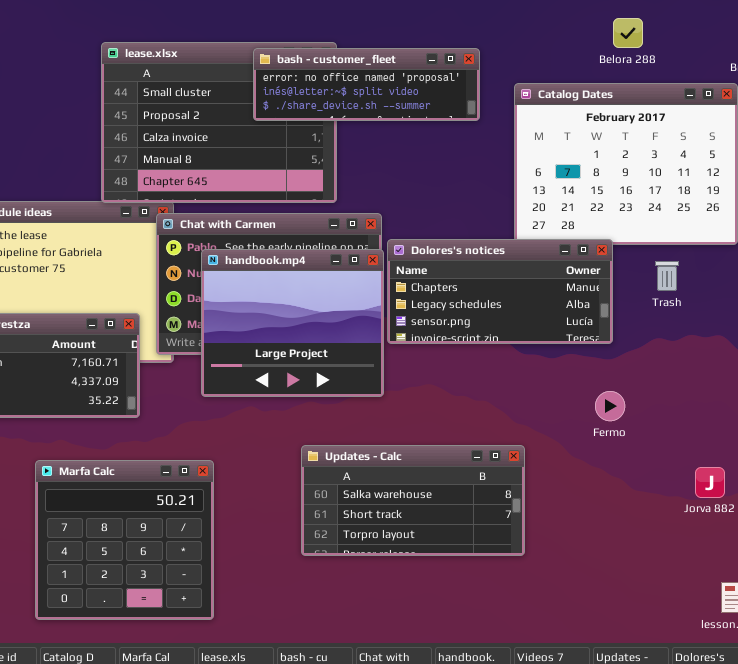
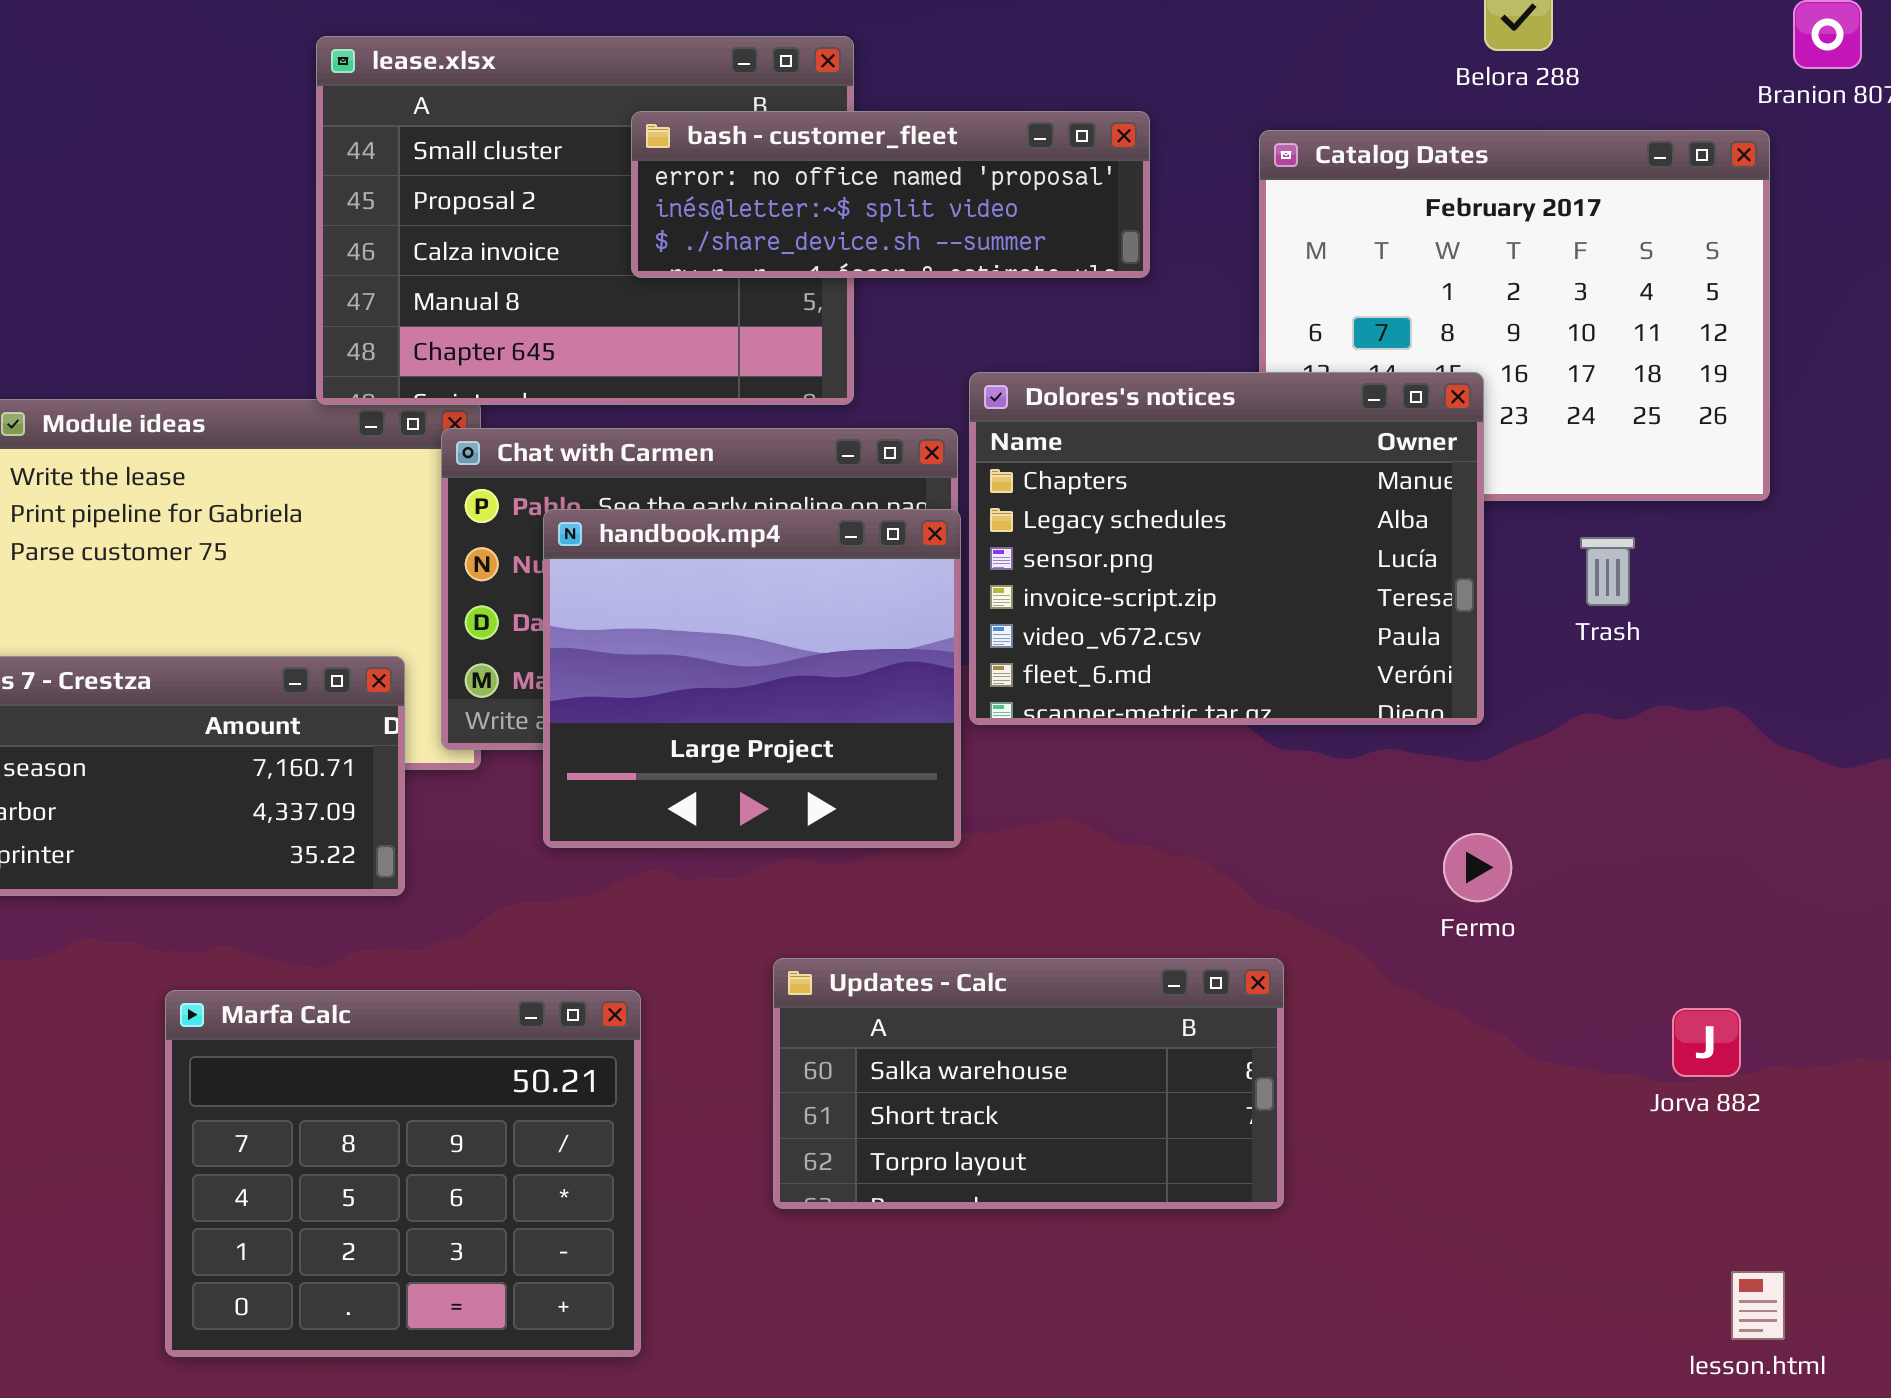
bash - customer_fleet: [253,48,480,121] -> [631,111,1150,278], moved
Dolores's notices: [387,239,613,344] -> [969,372,1484,725], resized
Marfa Calc: [35,460,214,620] -> [165,990,641,1357], resized

